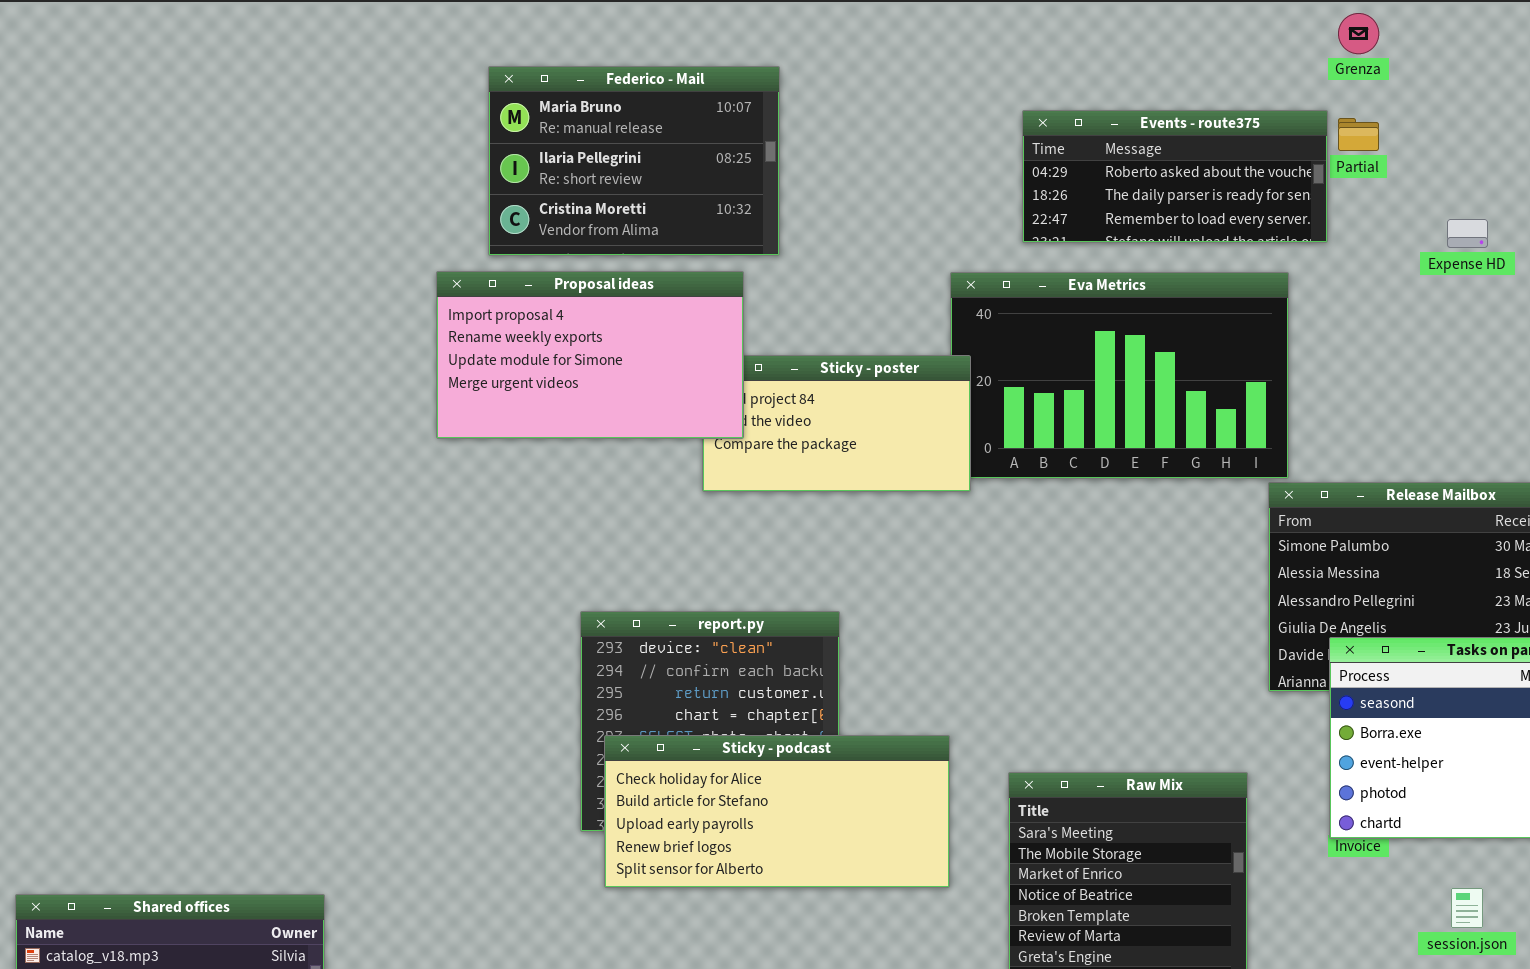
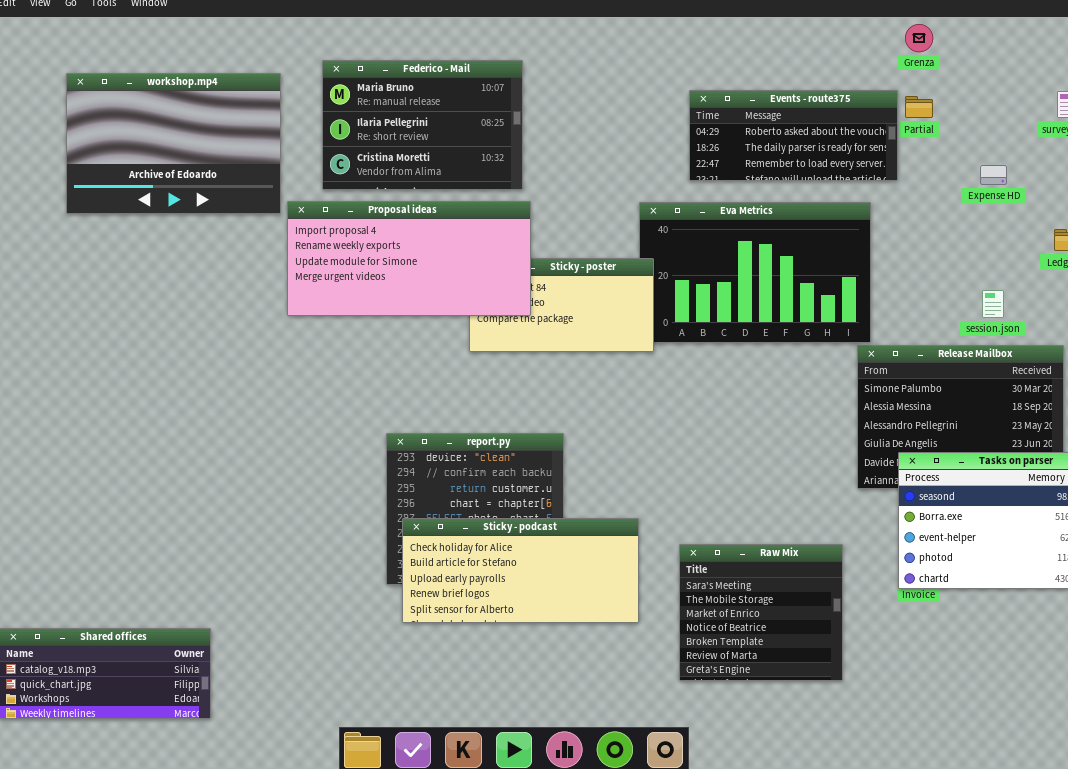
workshop.mp4: none -> [66,73,281,214], opened
Proposal ideas: [436,271,744,439] -> [287,201,531,316], resized
session.json: [1451,888,1483,928] -> [982,290,1004,318], moved

